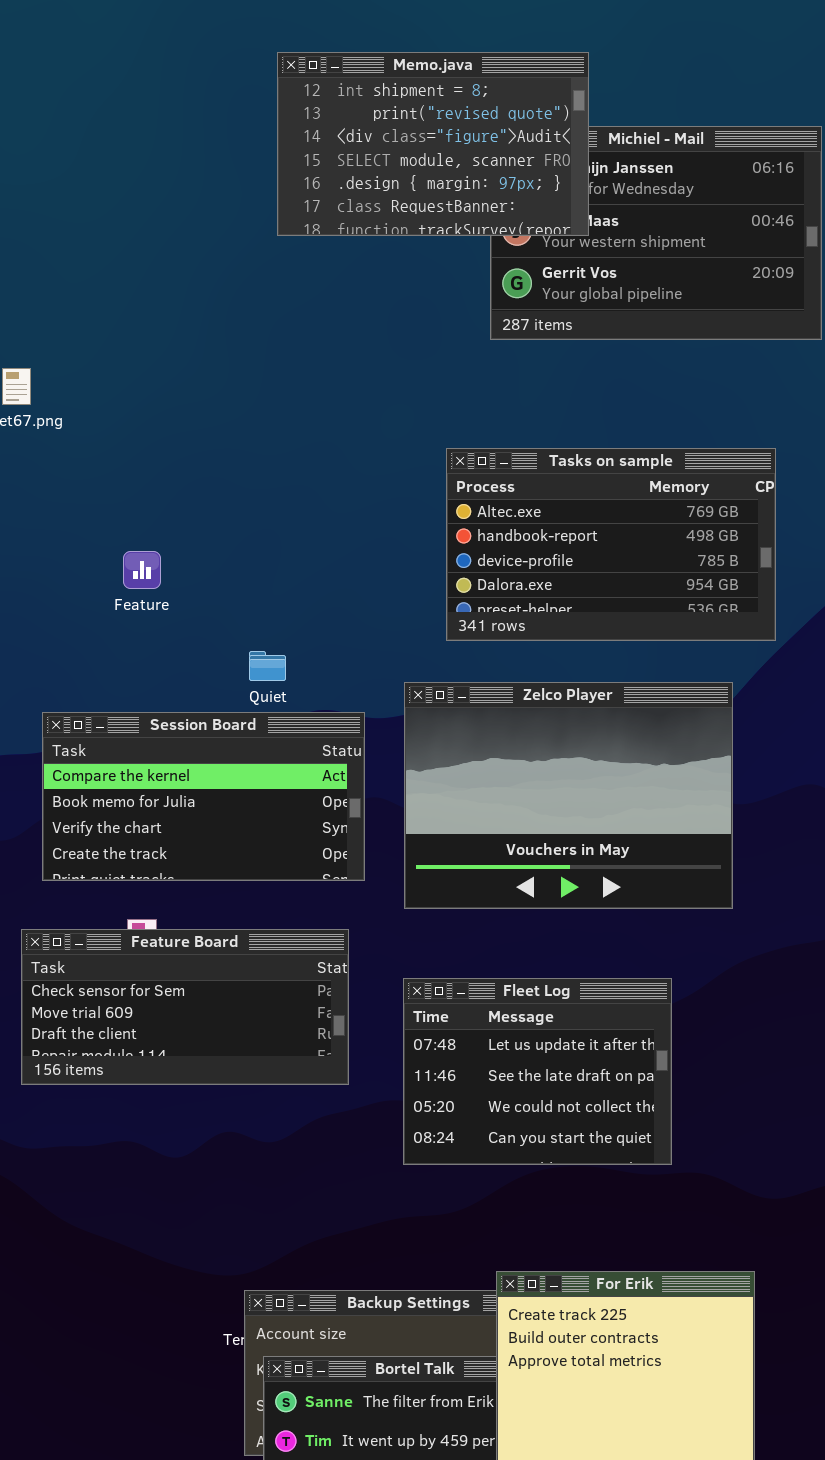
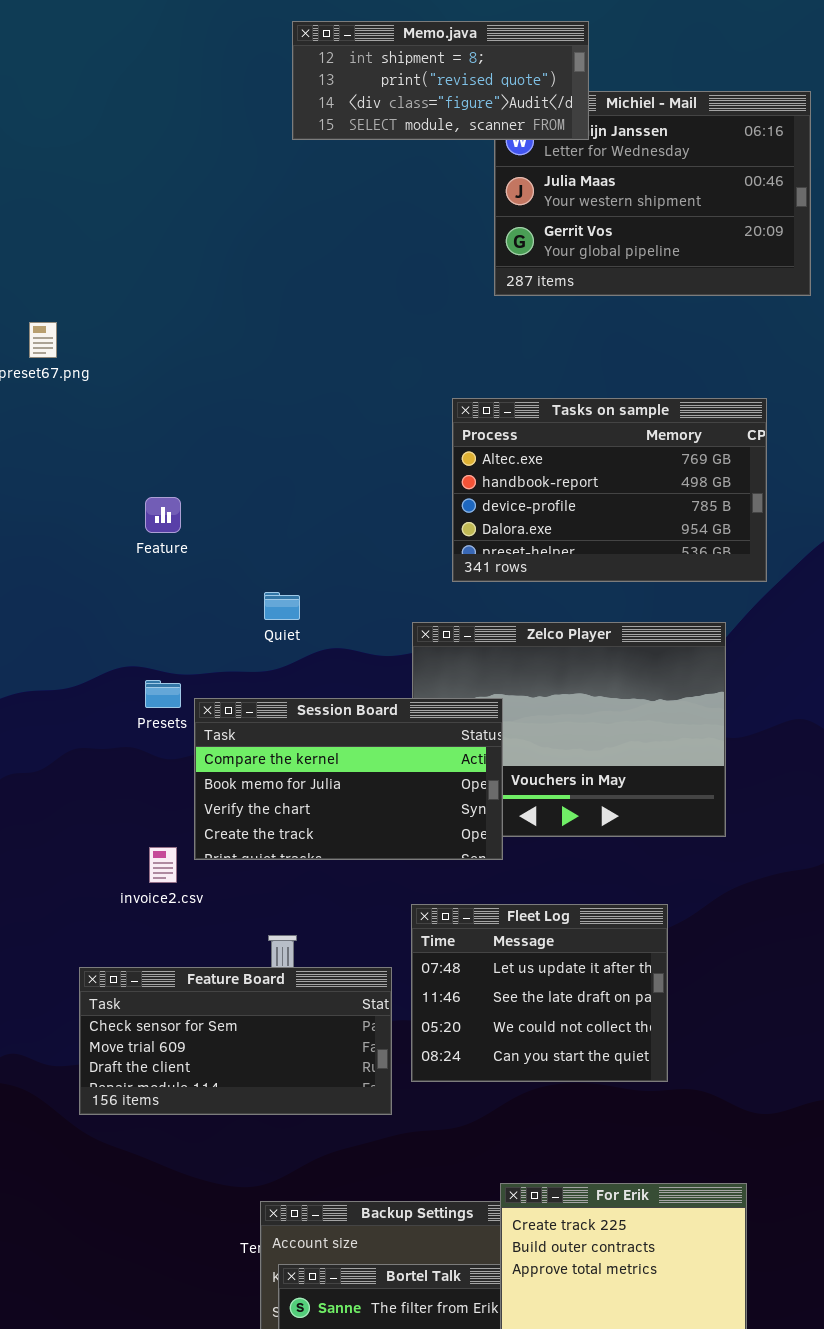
Memo.java: [277,52,589,236] -> [292,21,589,140], resized
Session Board: [42,712,365,881] -> [194,698,503,860], moved
Feature Board: [21,929,349,1085] -> [79,967,392,1115], moved

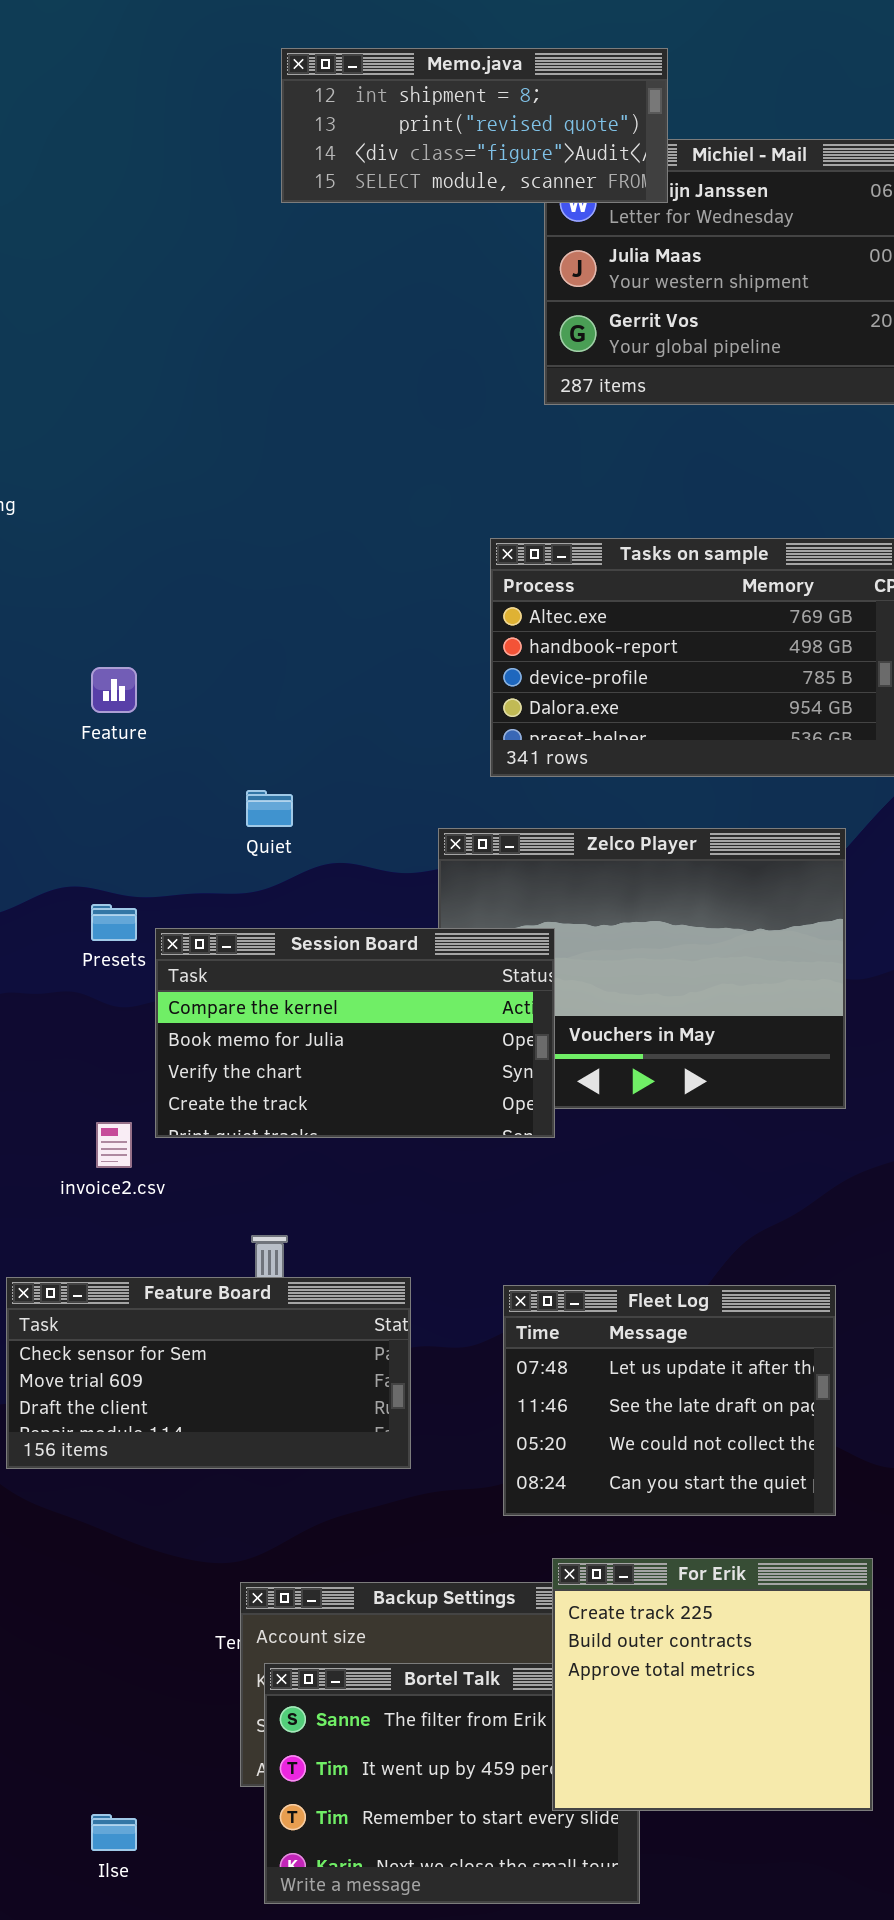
Fleet Log: [411,904,668,1082] -> [503,1285,836,1516], moved

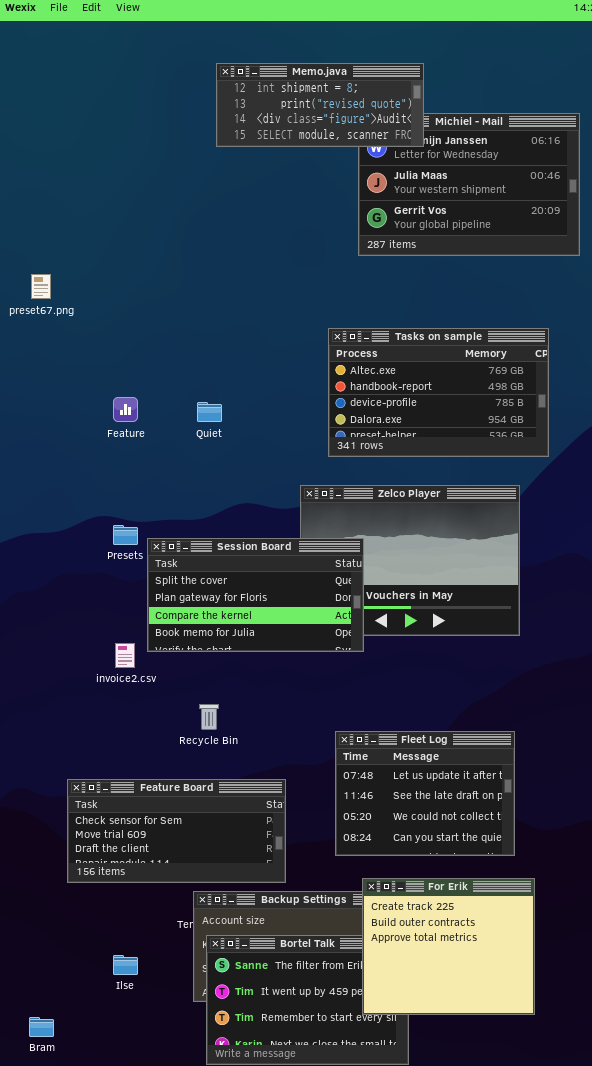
Quiet: [246,790,293,827] -> [197,402,222,422], moved
Session Board: [155,928,555,1138] -> [147,538,364,652], scrolled up 2 rows
Feature Board: [6,1277,411,1469] -> [67,779,286,883], moved
Ilse: [91,1814,137,1851] -> [113,955,138,975], moved

